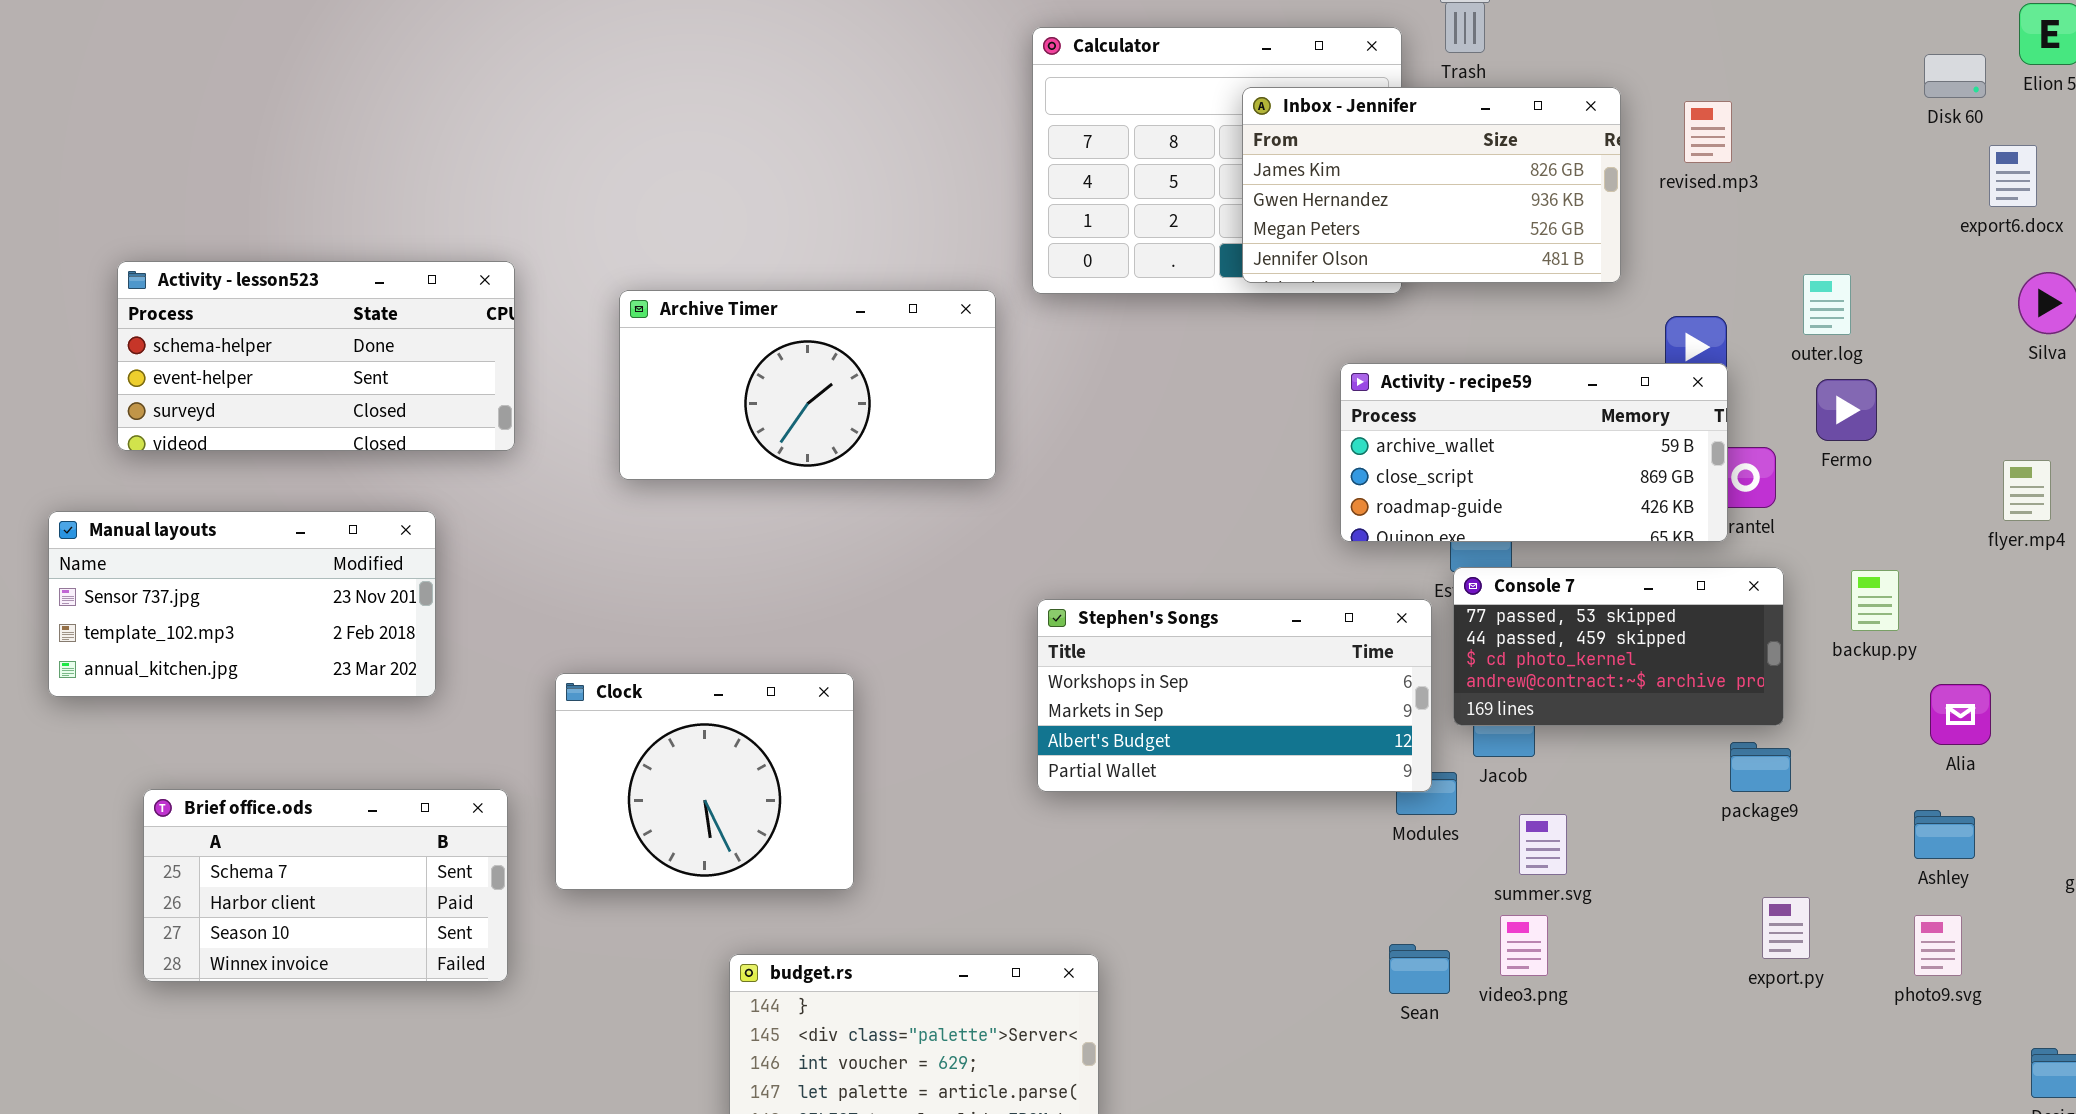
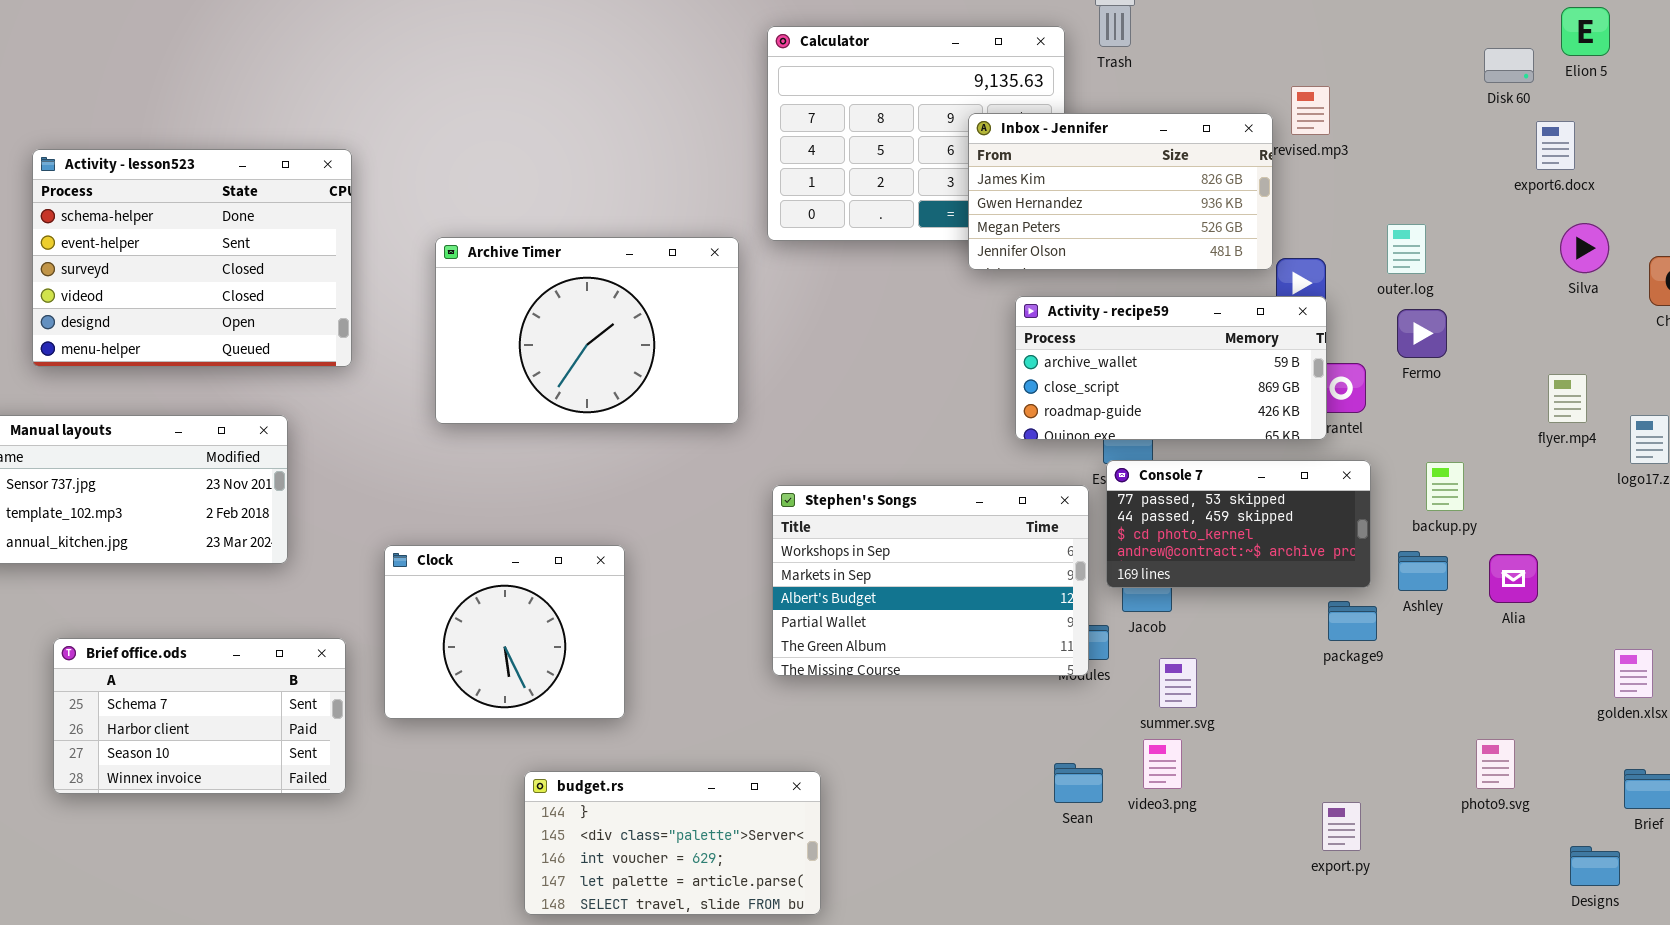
Inbox - Jennifer: [1242,87,1621,283] -> [968,113,1273,270], moved
Activity - lesson523: [117,261,515,451] -> [32,149,352,367], resized
Archive Timer: [619,290,996,480] -> [435,237,739,424], resized
Stephen's Songs: [1037,599,1432,792] -> [772,485,1089,676], resized
Ashley: [1914,810,1975,859] -> [1398,551,1448,591], moved
export.py: [1762,897,1810,959] -> [1322,802,1361,851], moved

